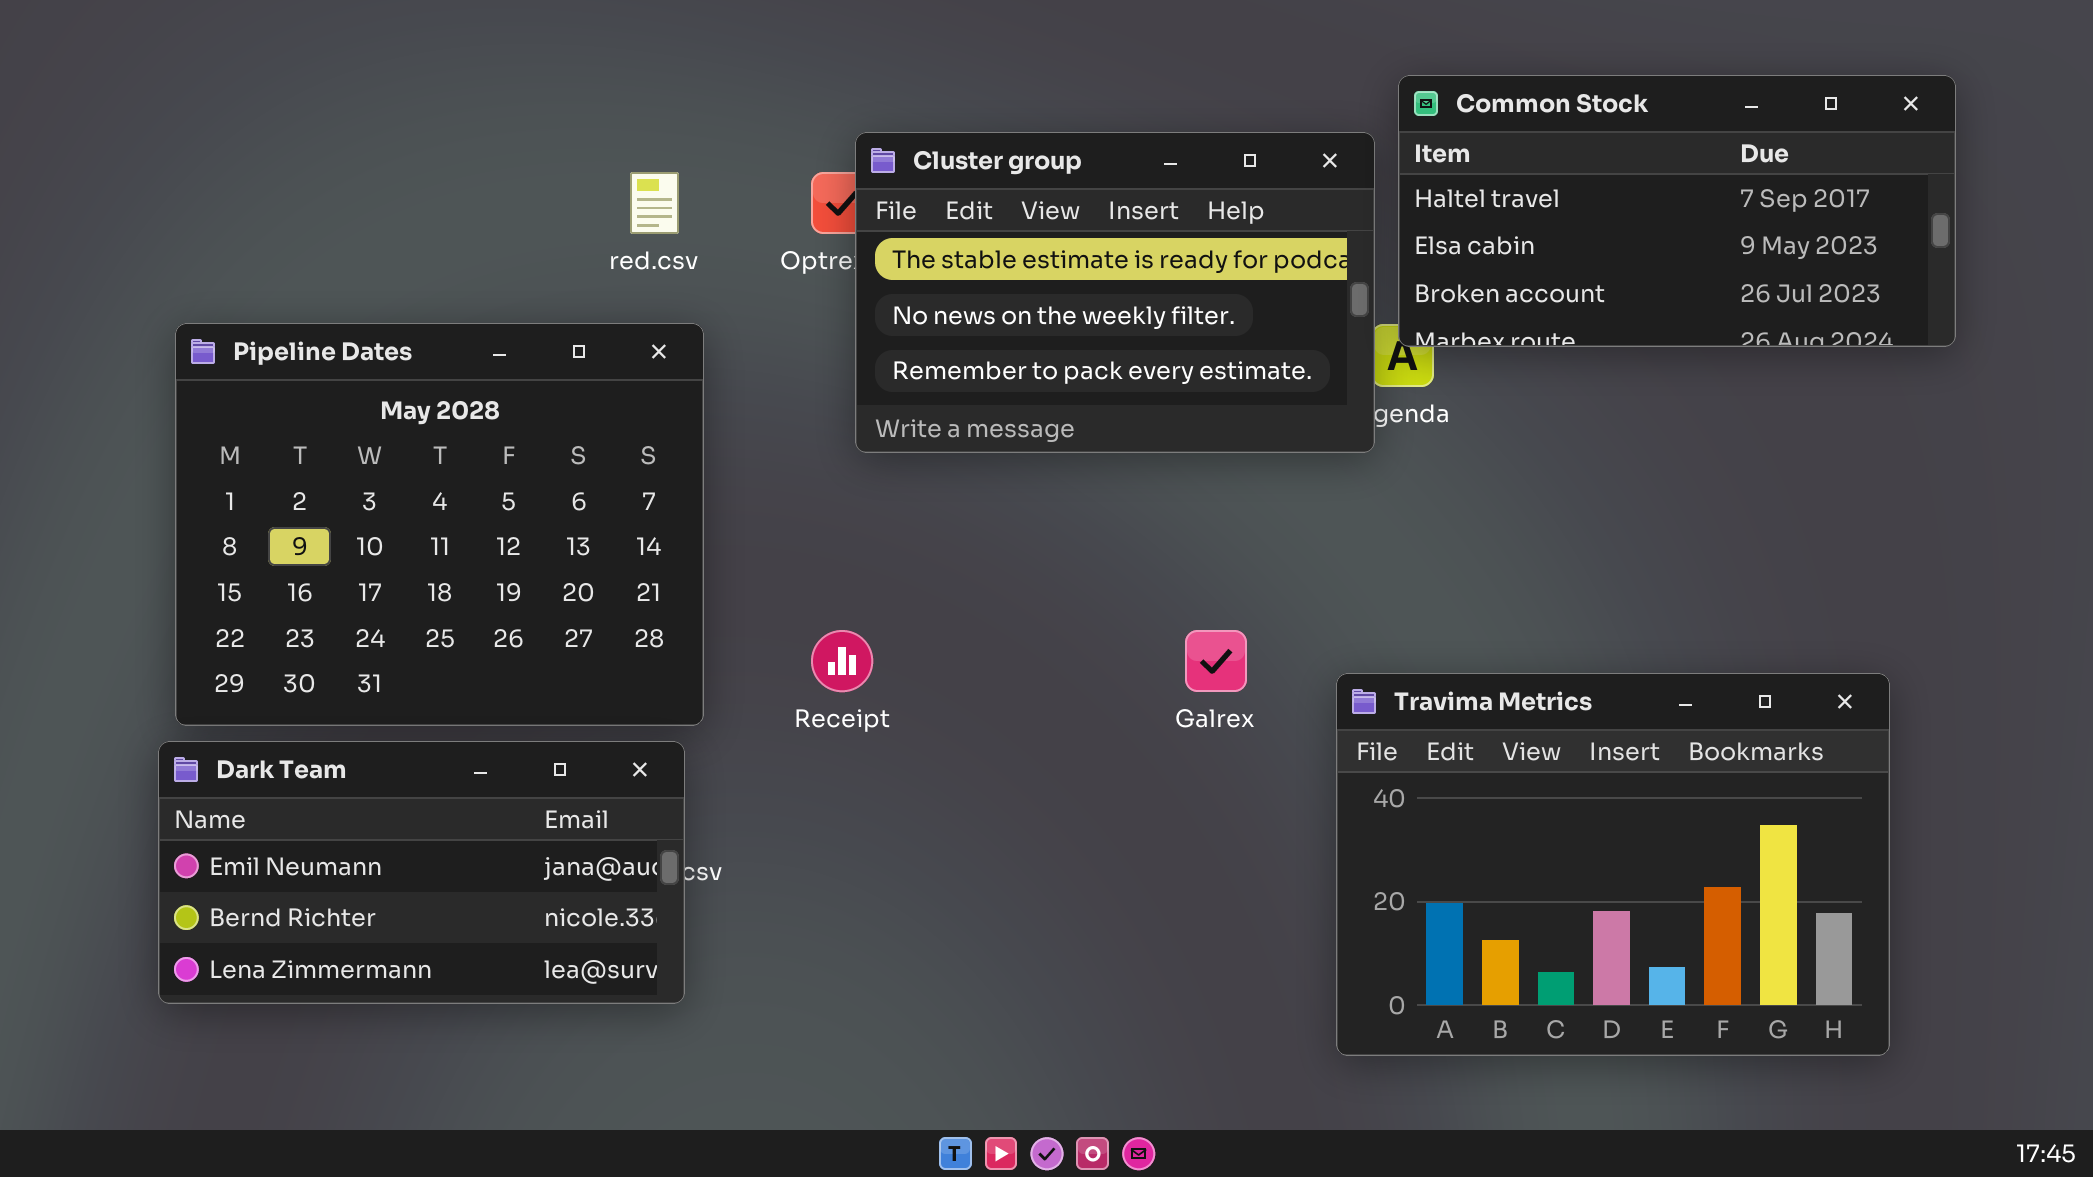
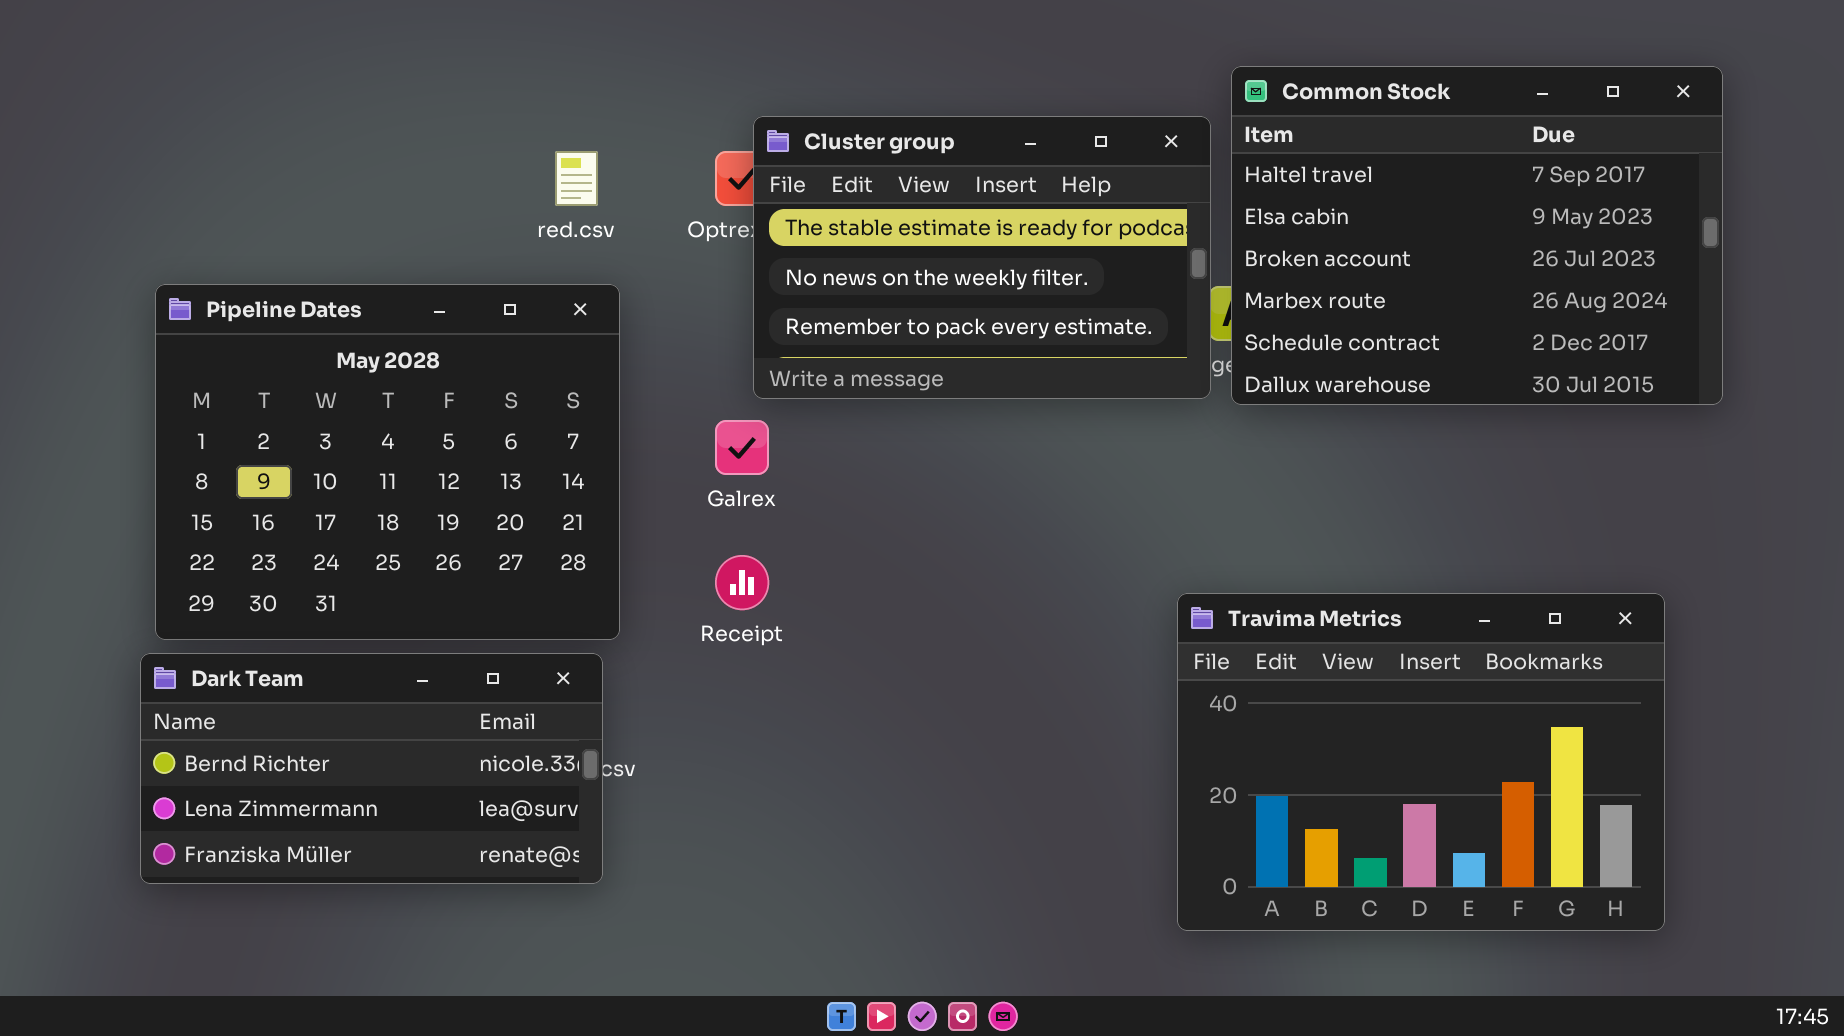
Common Stock: [1398,75,1956,347] -> [1231,66,1723,405], resized
Galrex: [1185,630,1247,692] -> [715,420,769,475], moved
Dark Team: [158,741,685,1004] -> [140,653,603,884], scrolled down 1 row

